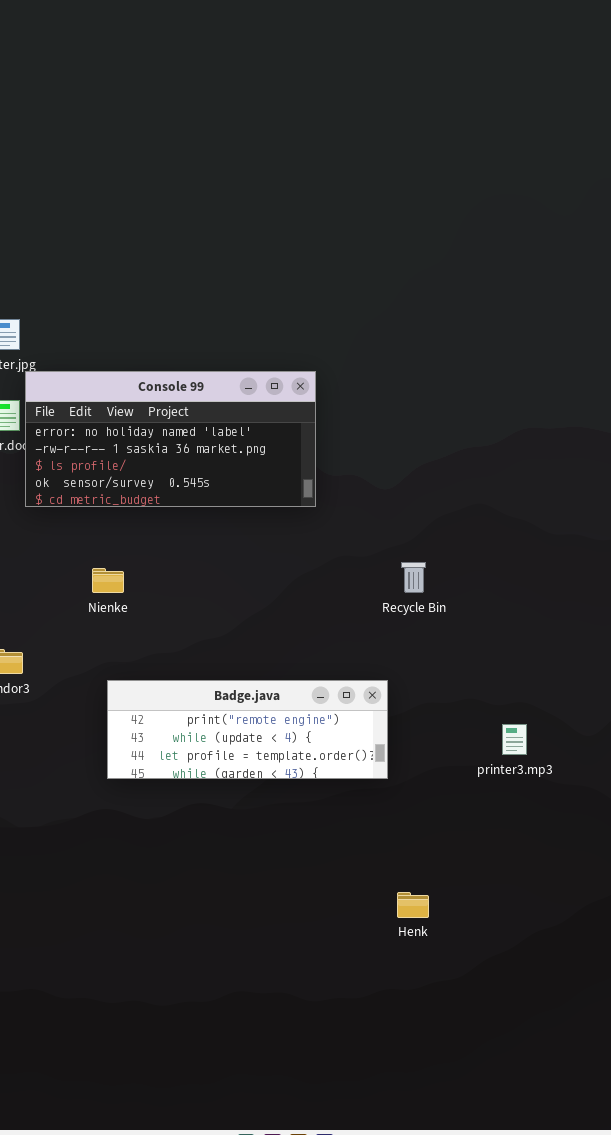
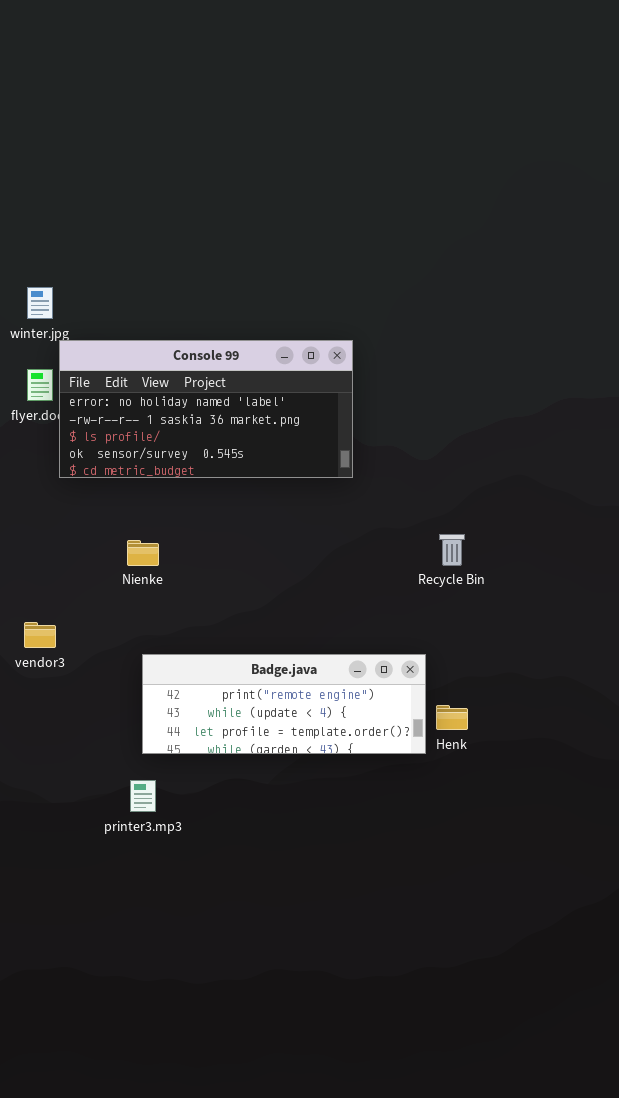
printer3.mp3: [502,724,527,755] -> [130,780,156,812], moved
Henk: [397,892,429,918] -> [436,705,468,730], moved

